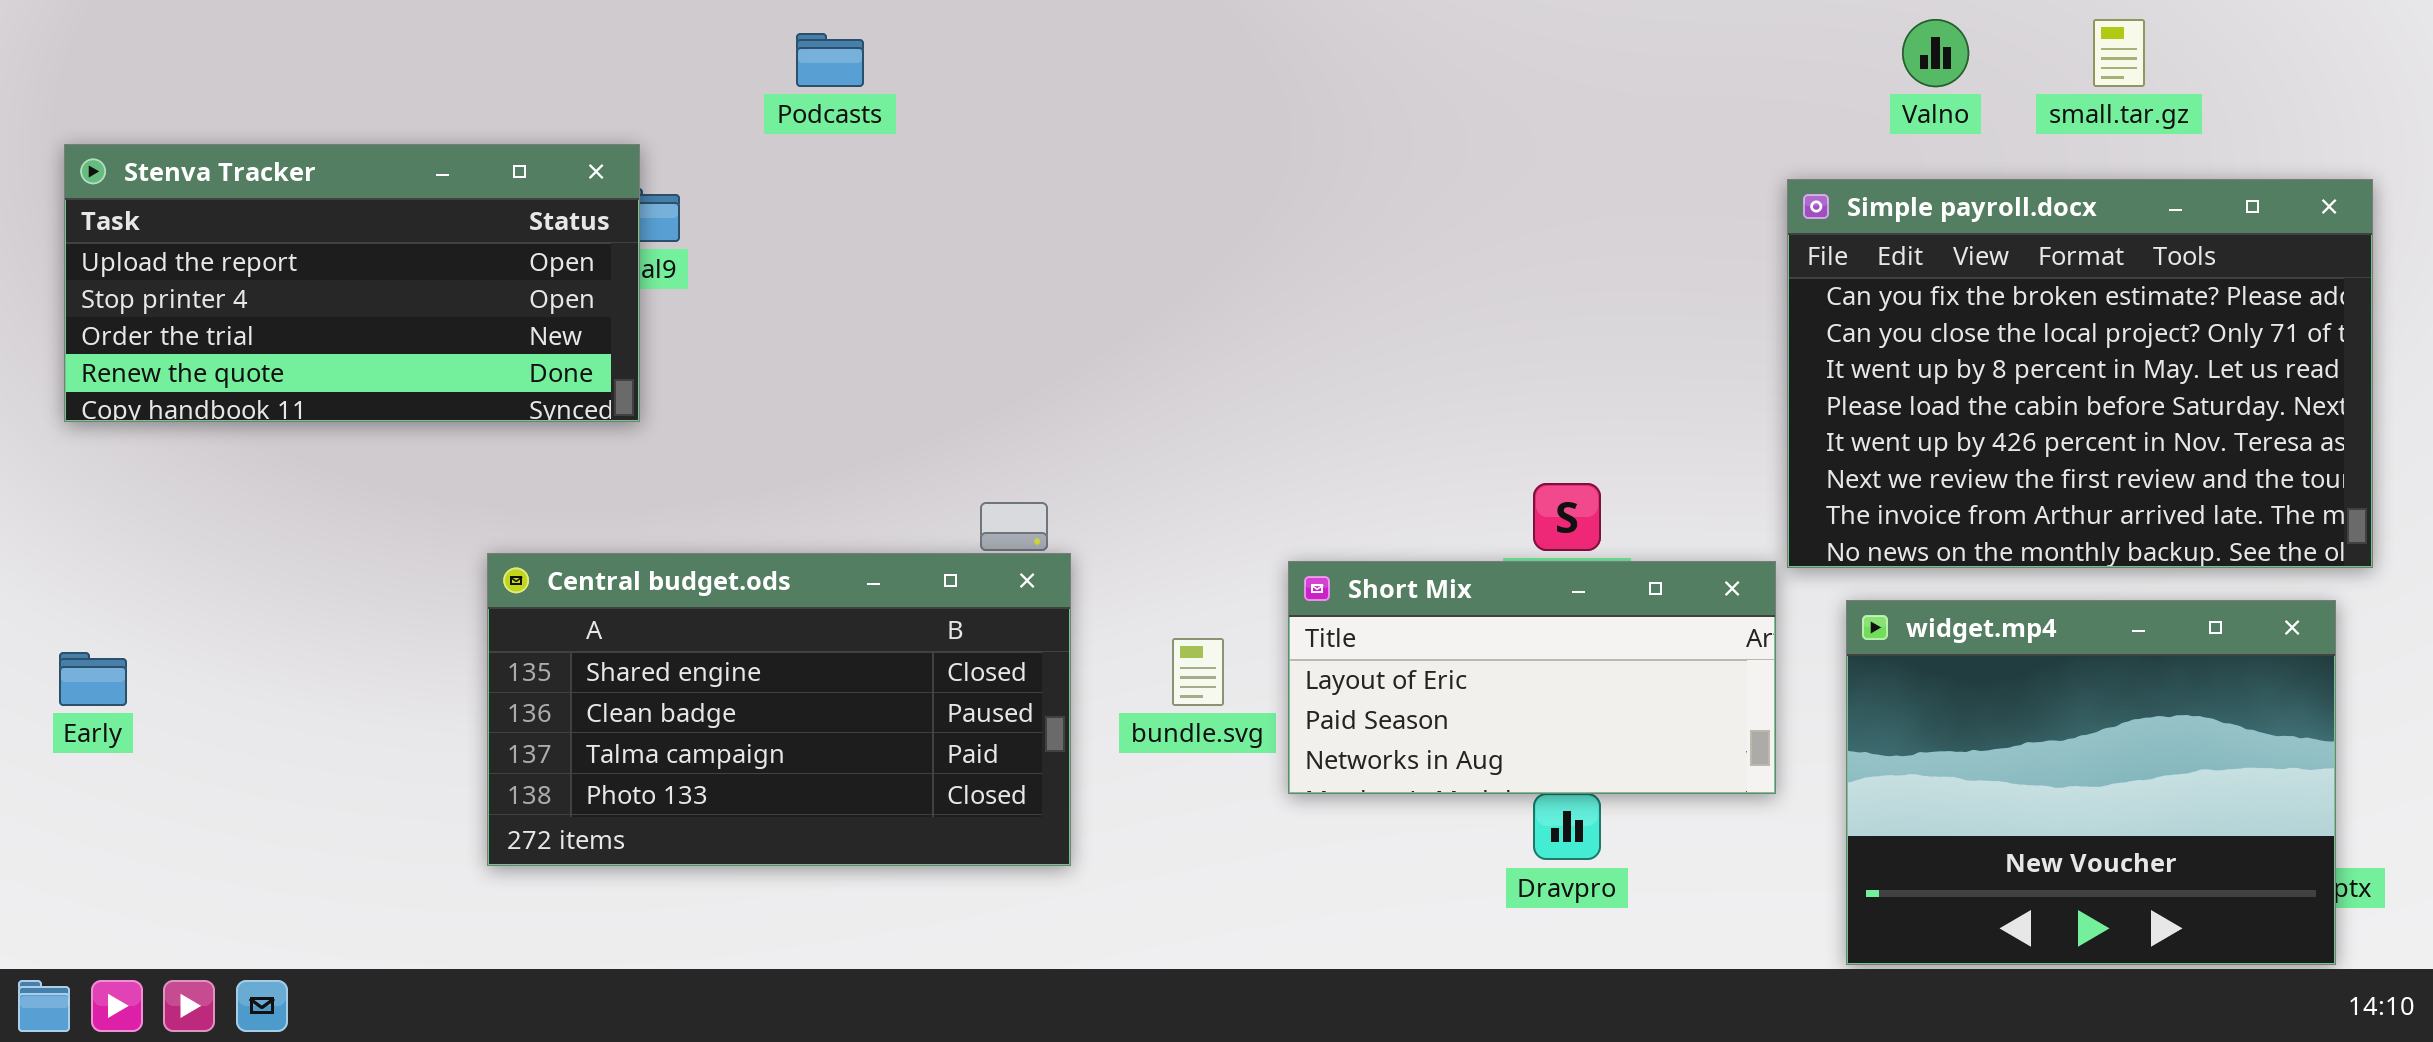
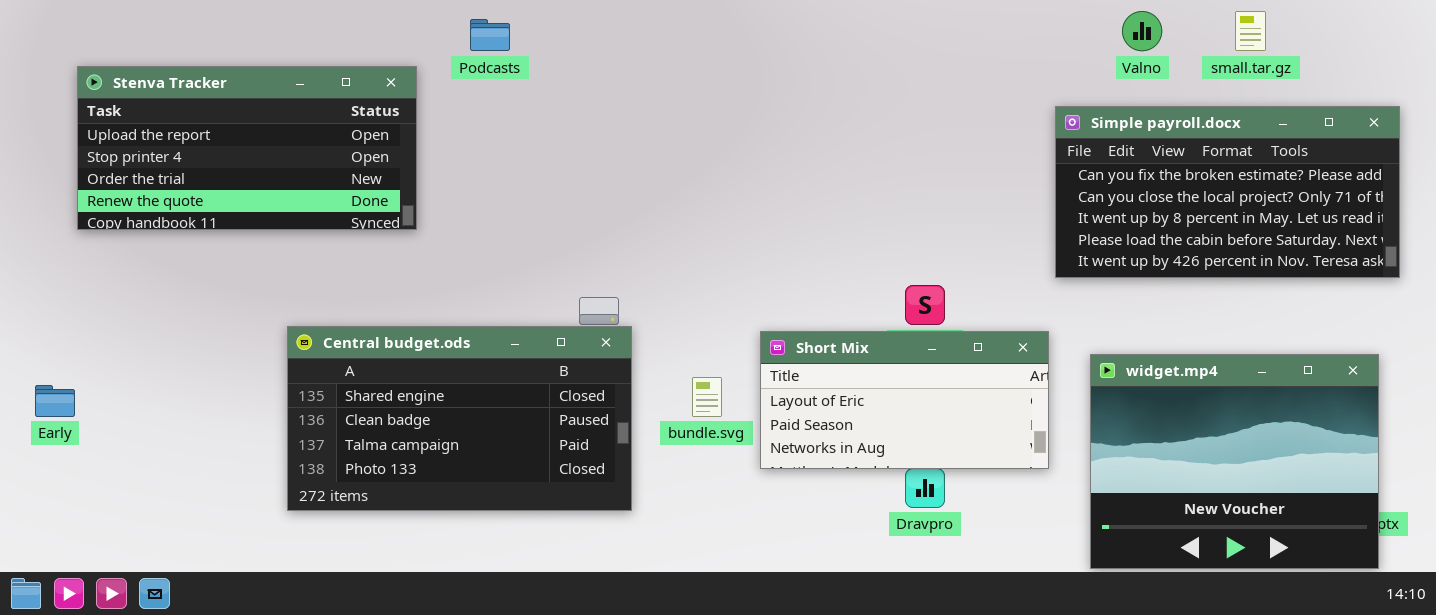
Stenva Tracker: [64,144,640,422] -> [77,66,417,230], moved
Simple payroll.docx: [1787,179,2373,568] -> [1055,106,1400,278], resized

